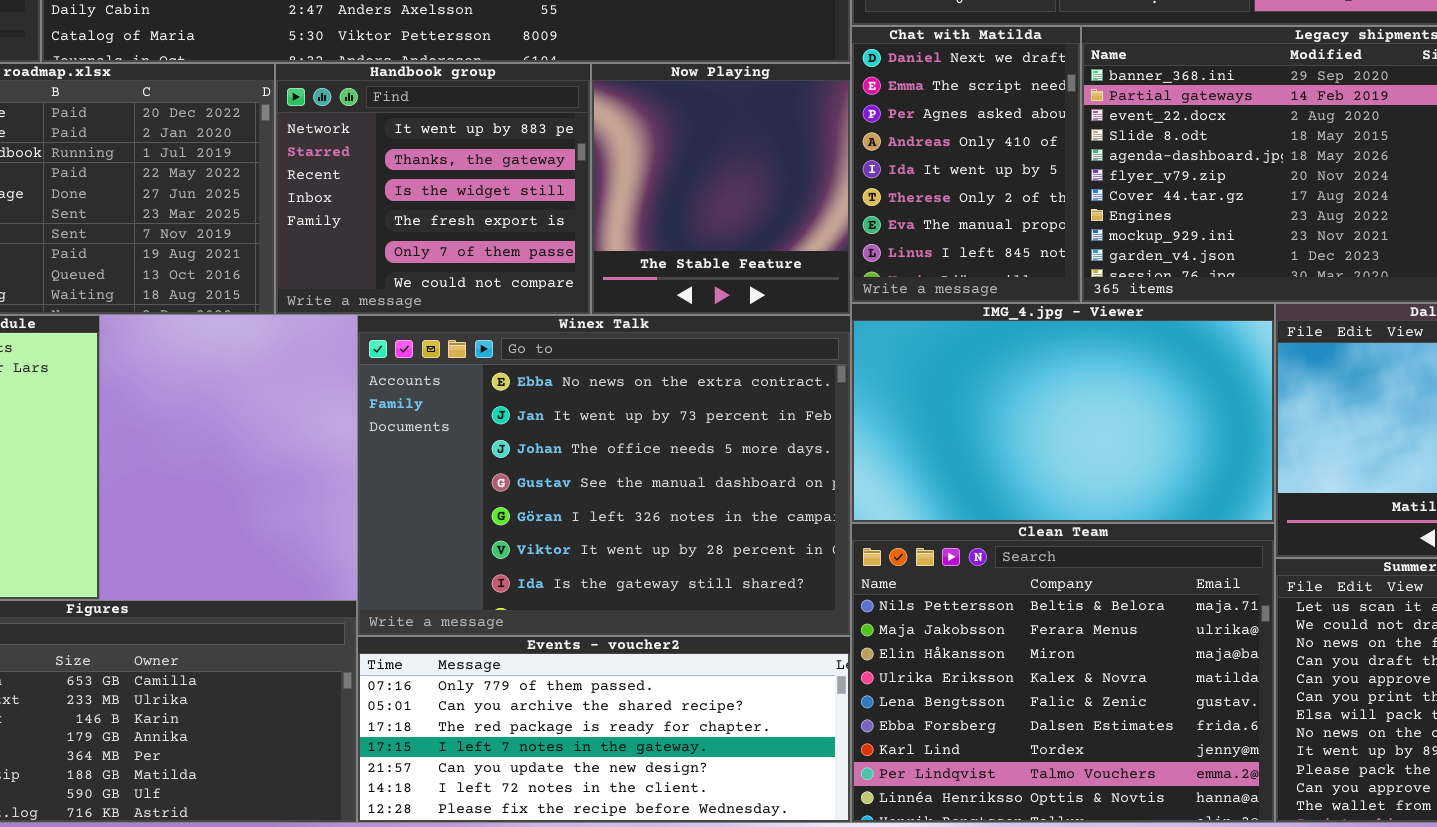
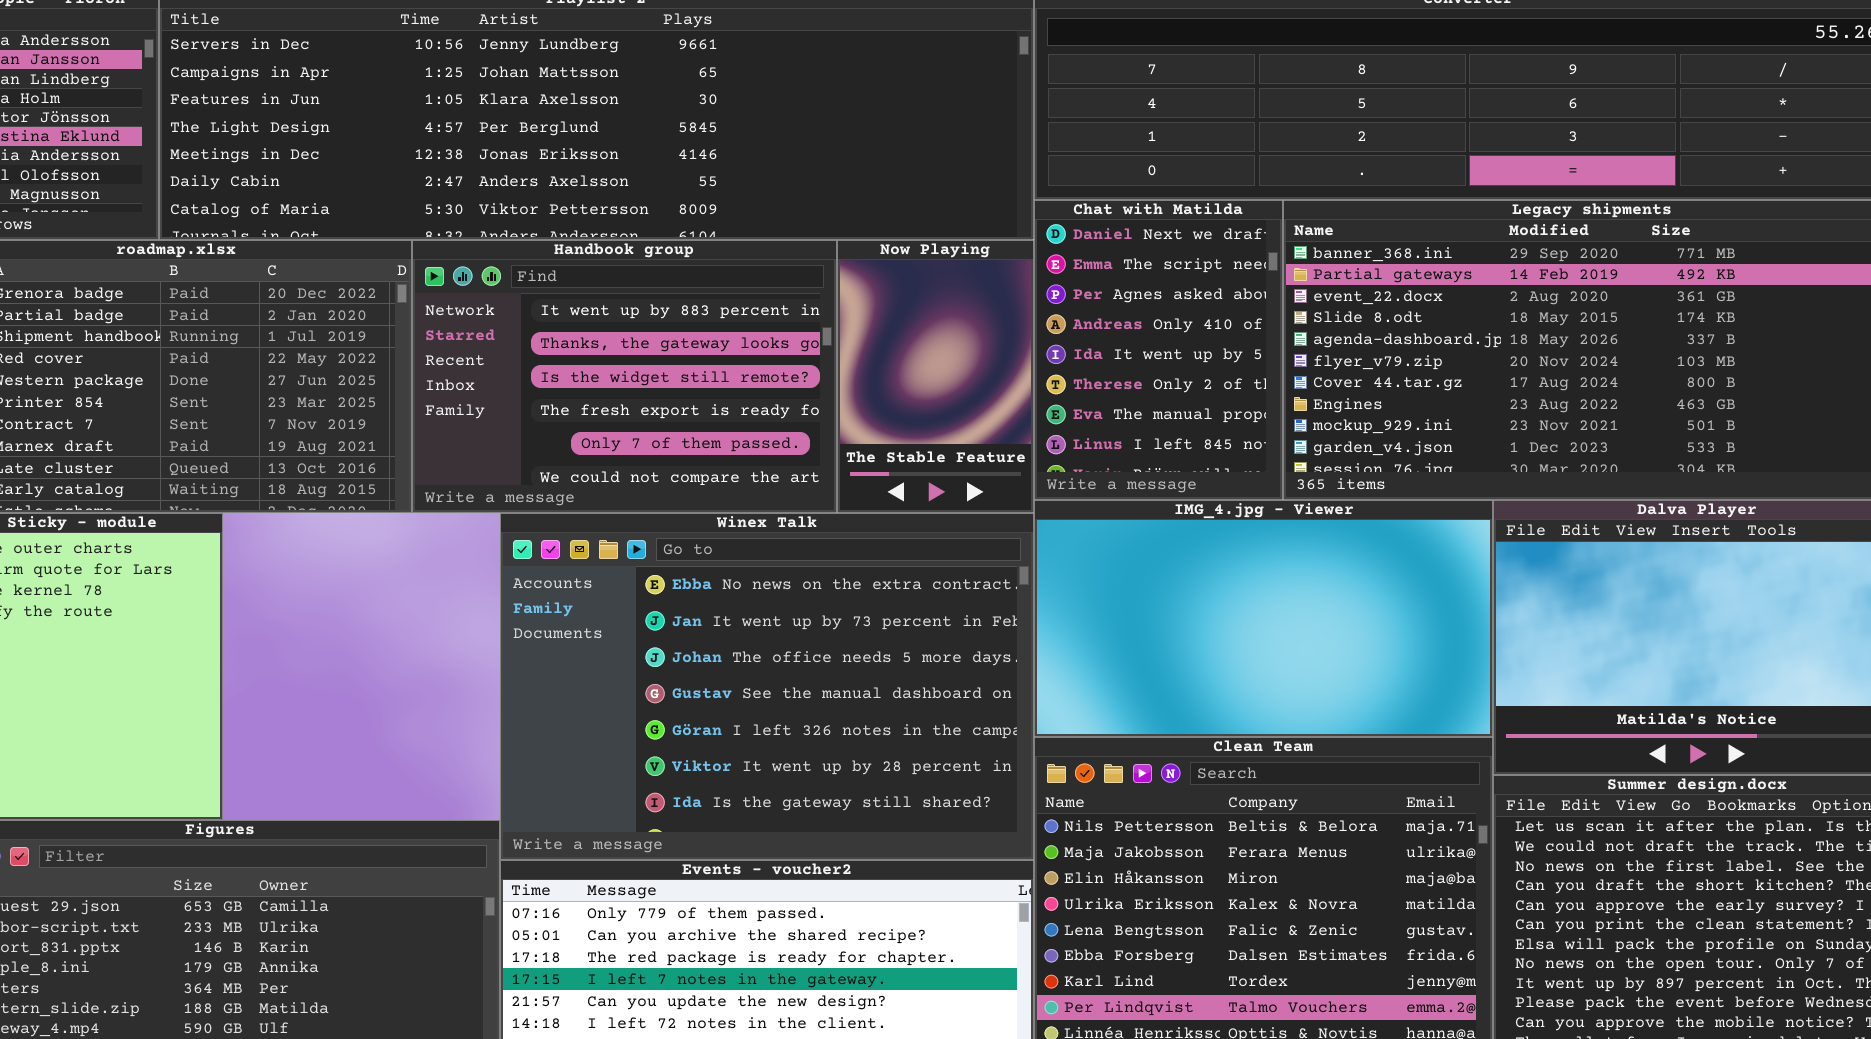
Handbook group: [275,63,591,315] -> [412,240,837,513], resized
Now Playing: [591,63,851,315] -> [837,240,1034,513], resized

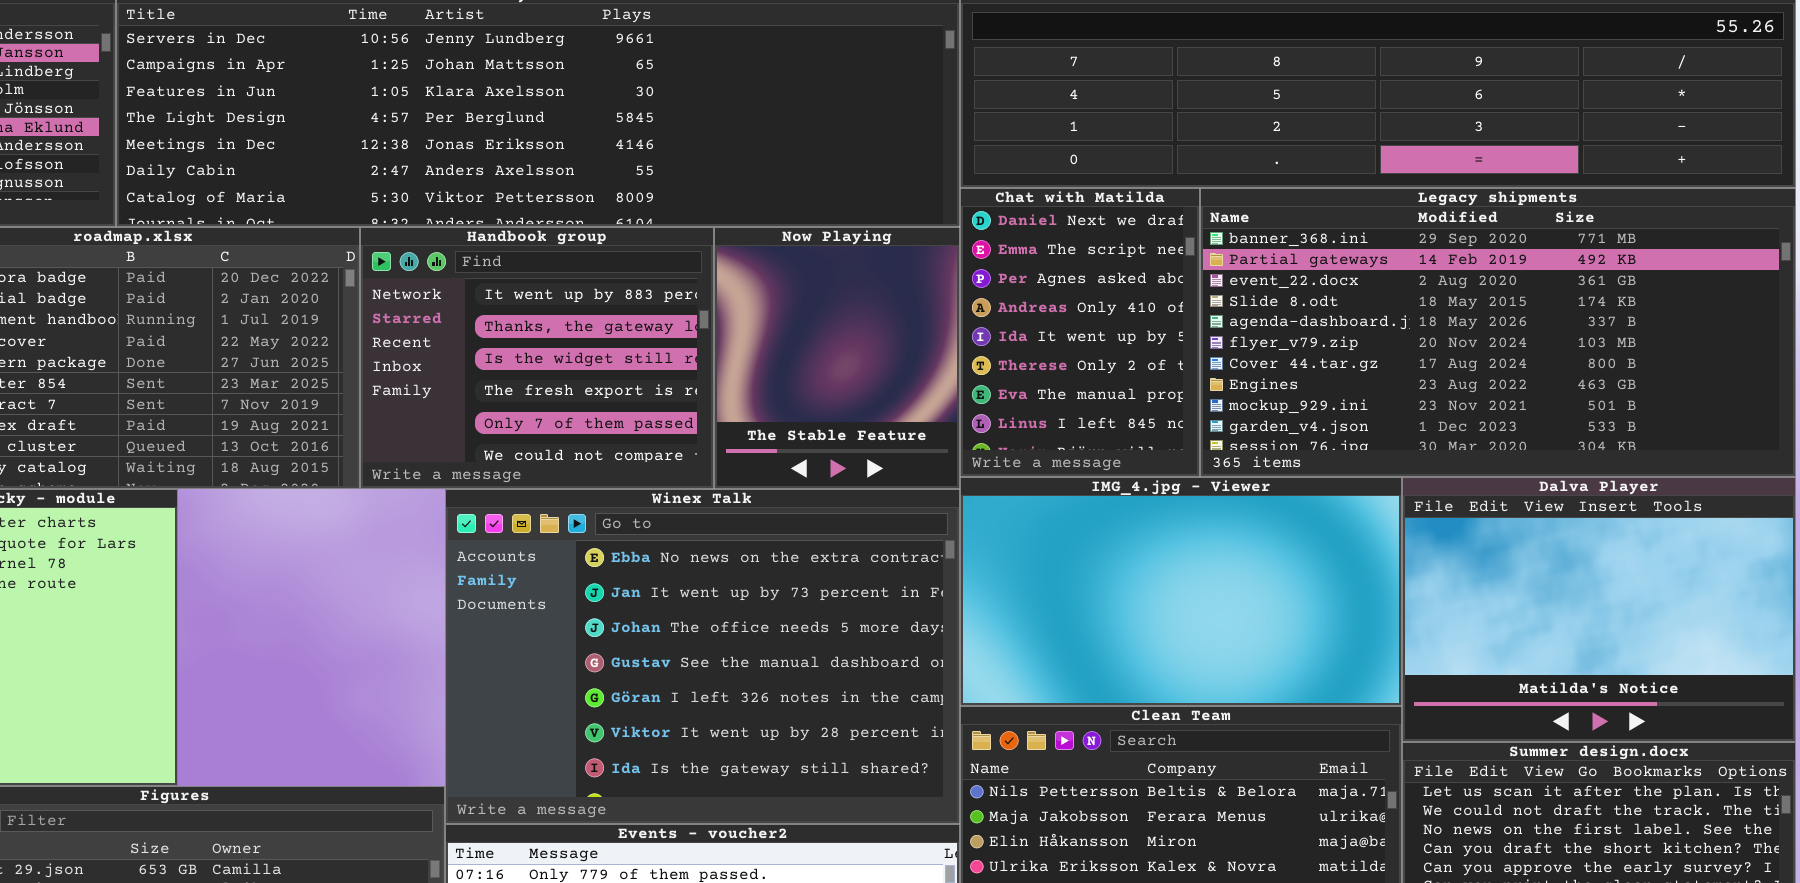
Handbook group: [412,240,837,513] -> [360,227,714,489], resized
Now Playing: [837,240,1034,513] -> [714,227,960,489], resized

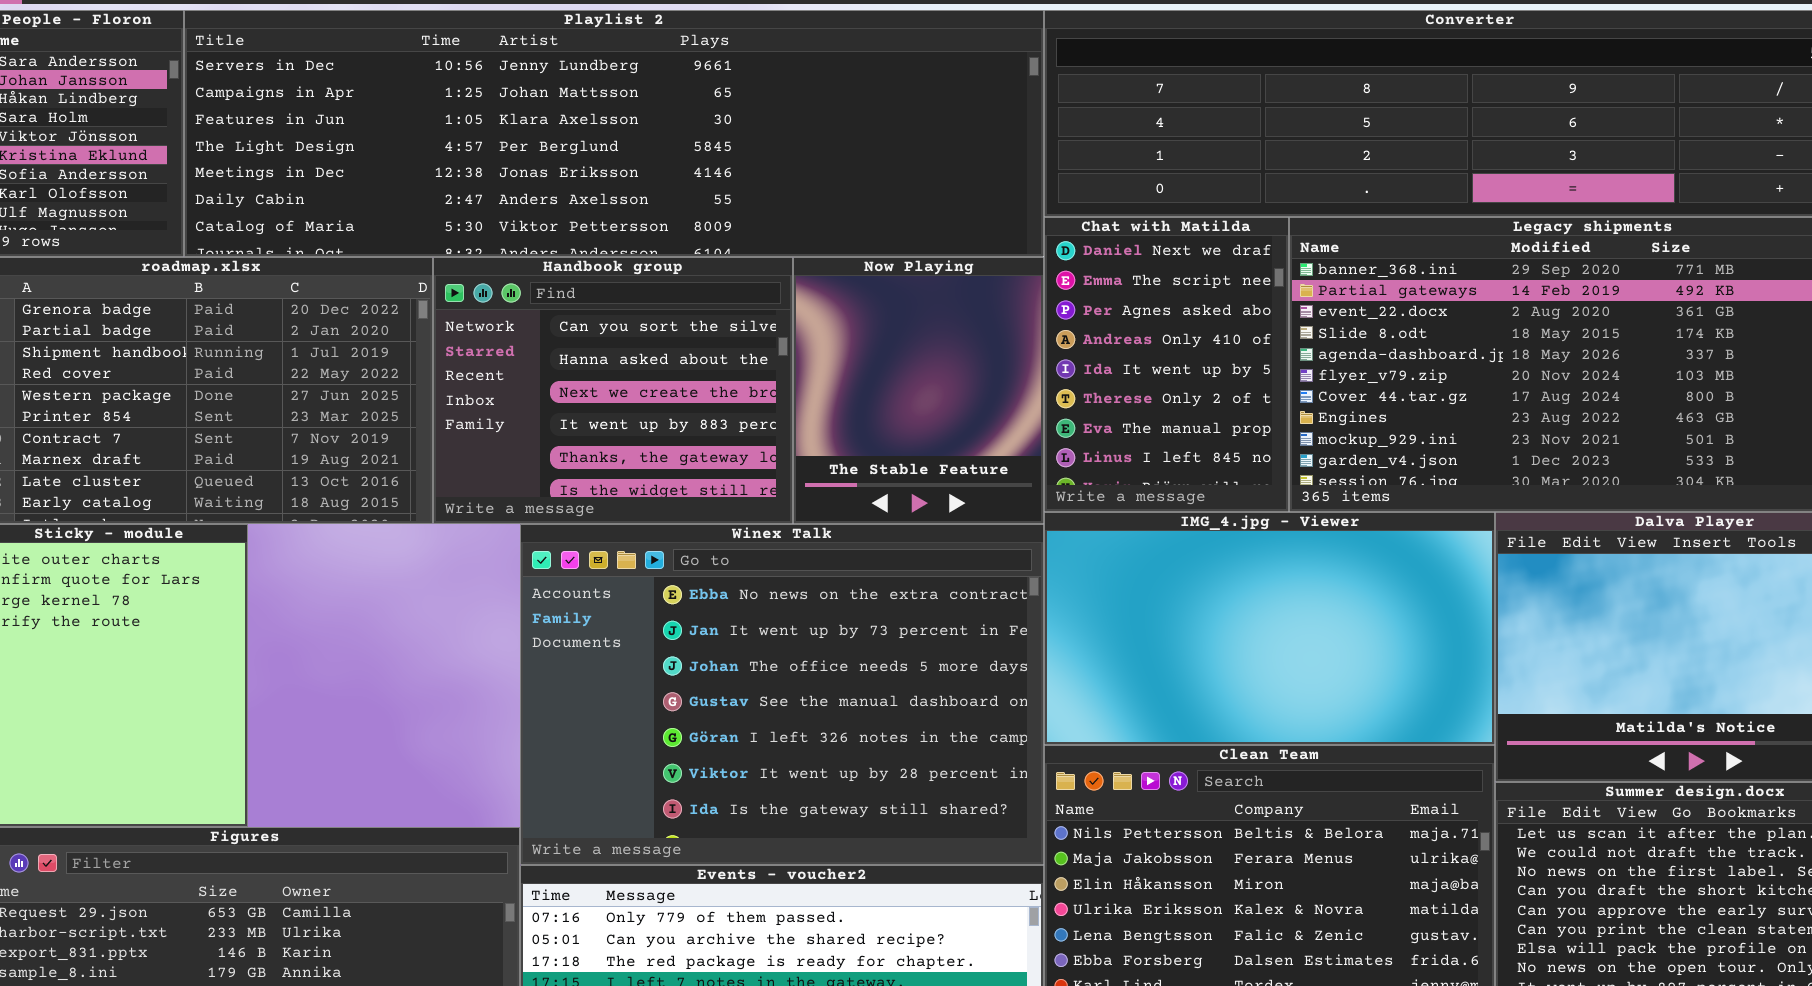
Handbook group: [360,227,714,489] -> [433,257,793,524], scrolled up 3 rows

